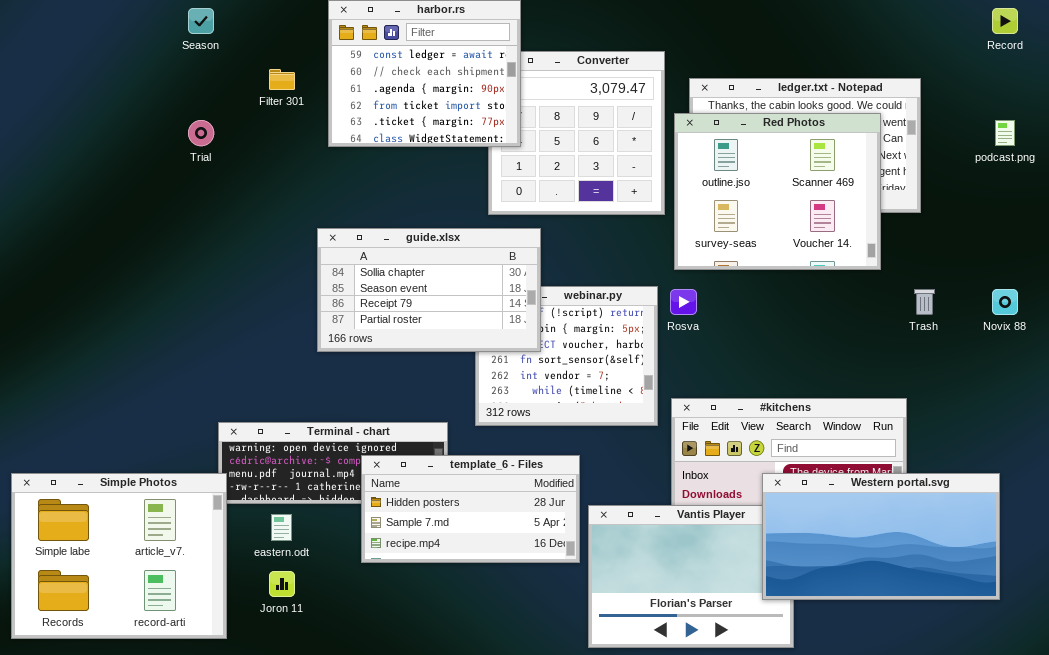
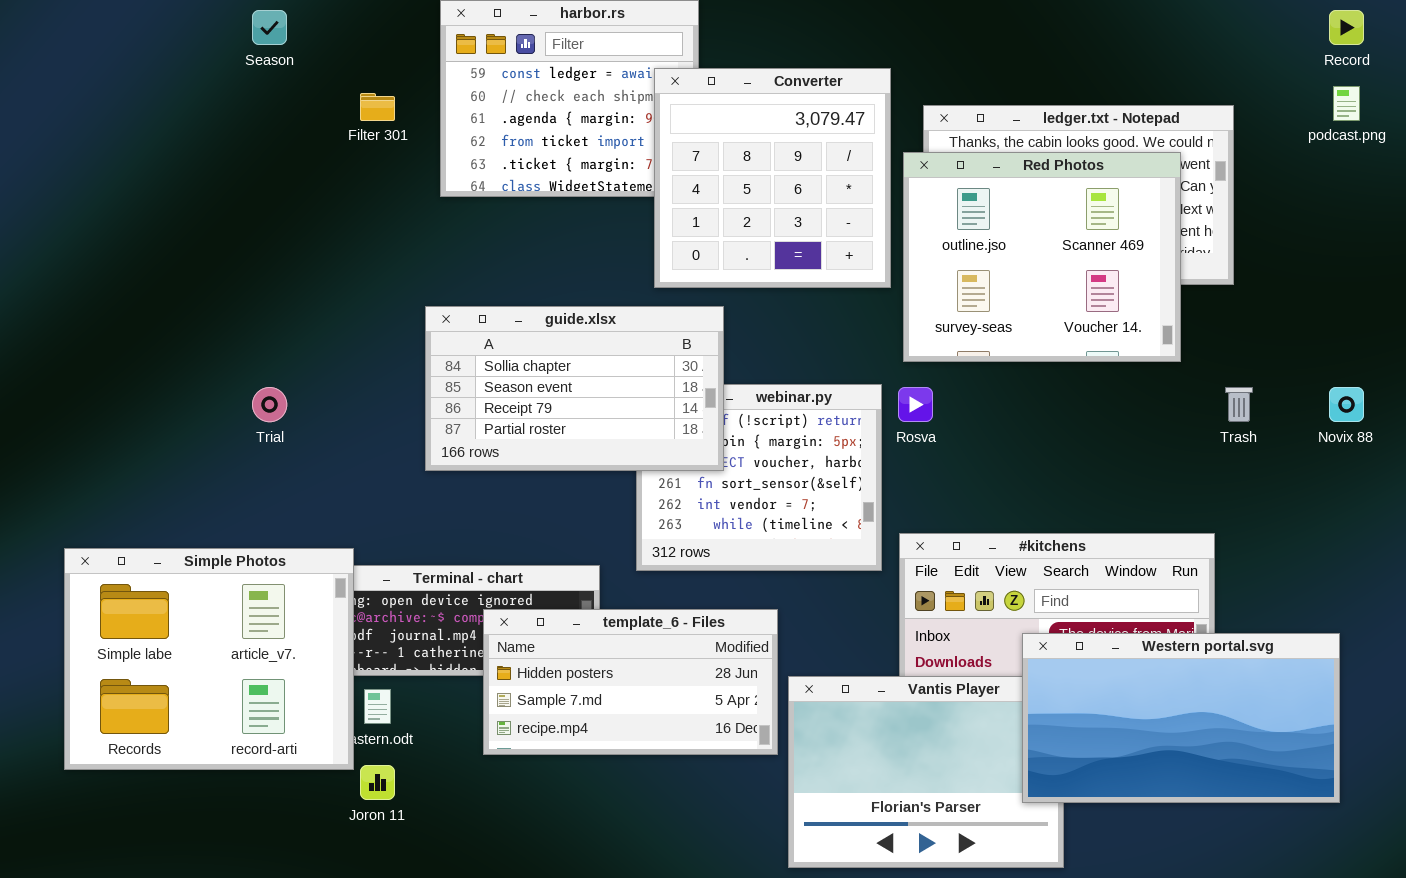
Converter: [488,51,665,215] -> [654,68,891,288], raised
Trial: [188,120,214,146] -> [252,387,287,422], moved
podcast.png: [995,120,1015,146] -> [1333,86,1360,121], moved
Simple Photos: [11,473,227,639] -> [64,548,354,770], moved

